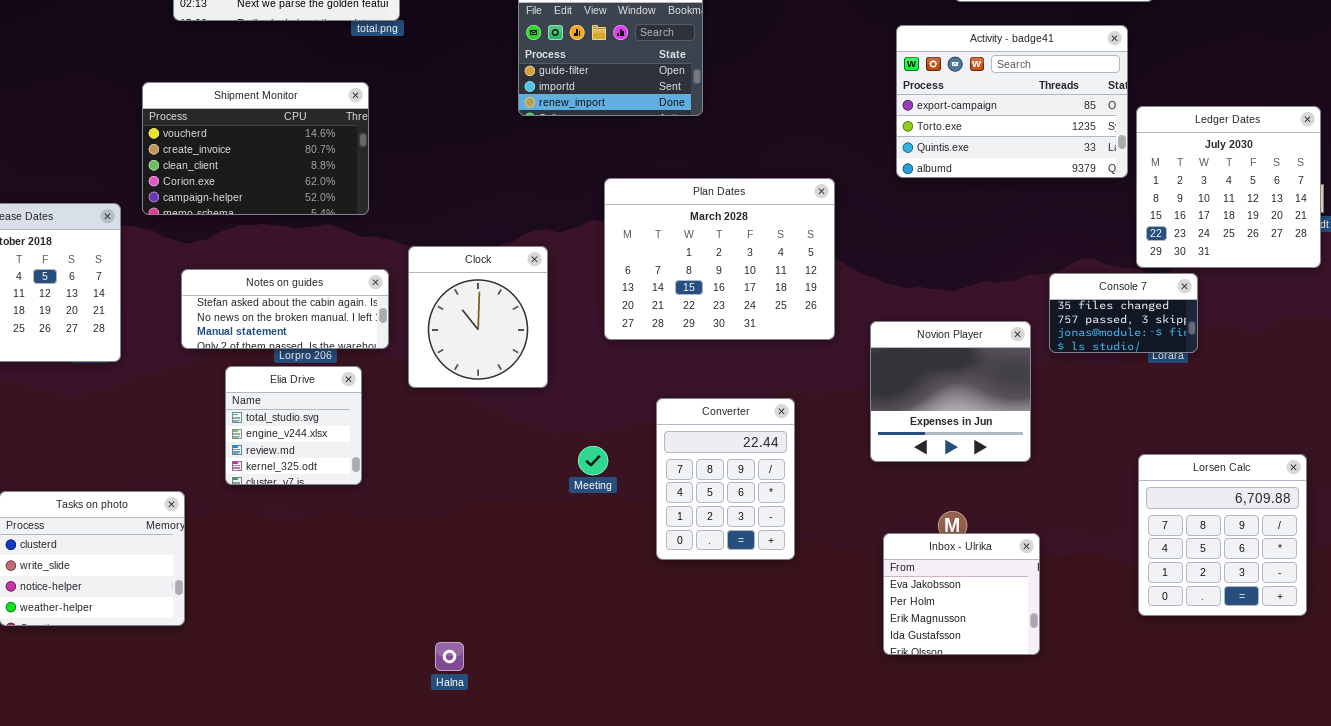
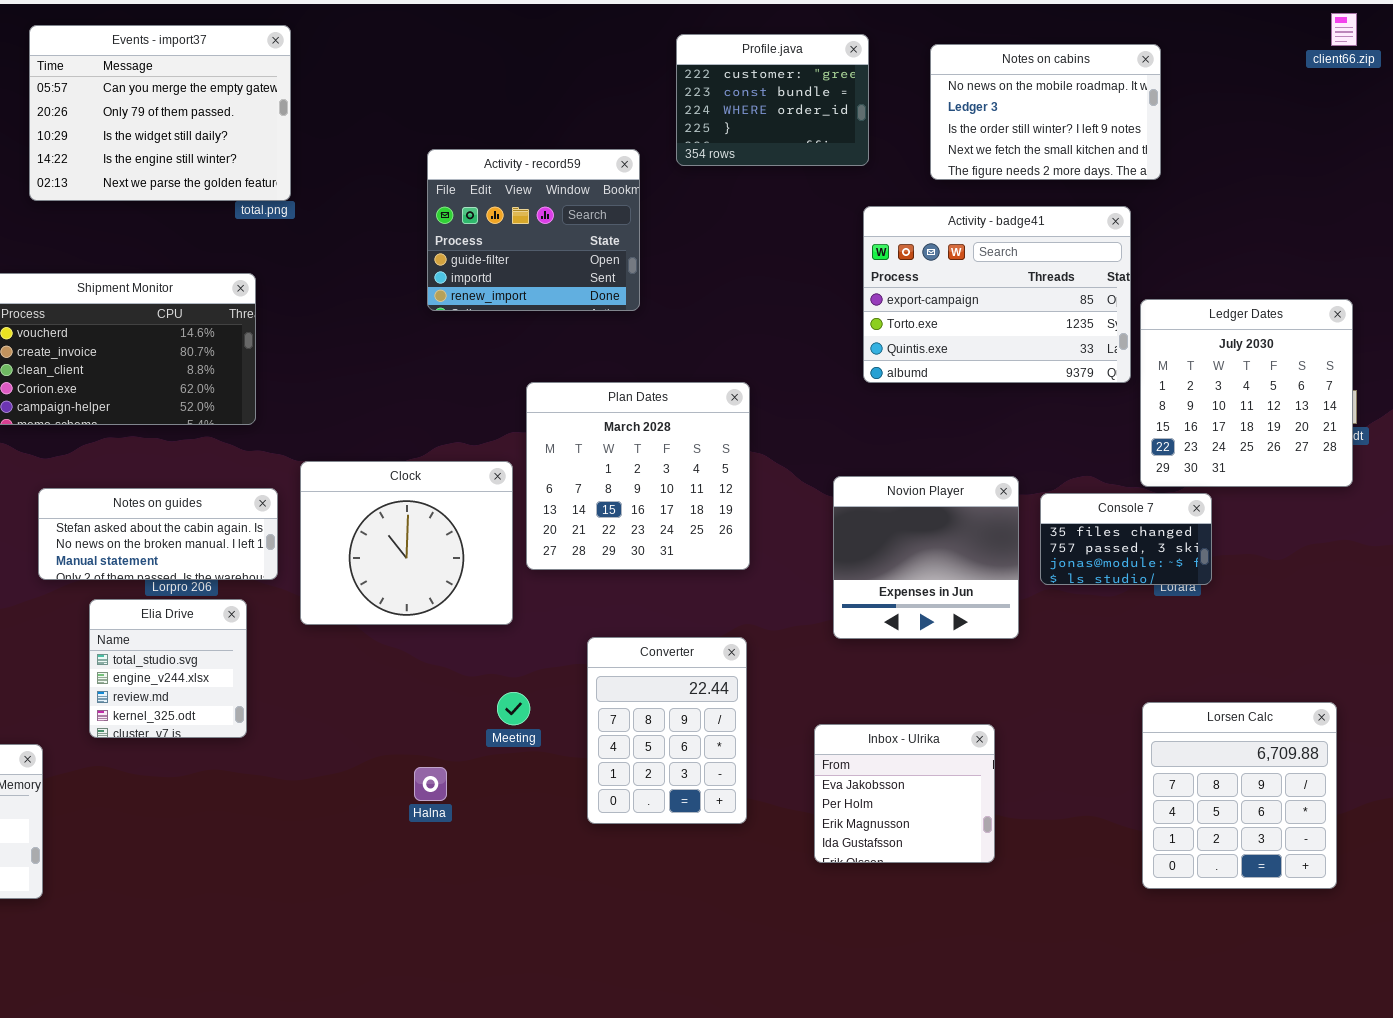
Plan Dates: [604,178,835,340] -> [526,382,750,570], resized
Clock: [408,246,548,388] -> [300,461,513,625], resized
Novion Player: [870,321,1031,462] -> [833,476,1019,639], moved
Inbox - Ulrika: [883,533,1040,655] -> [814,724,995,863], moved
Halna: [435,642,464,671] -> [414,767,447,801], moved

